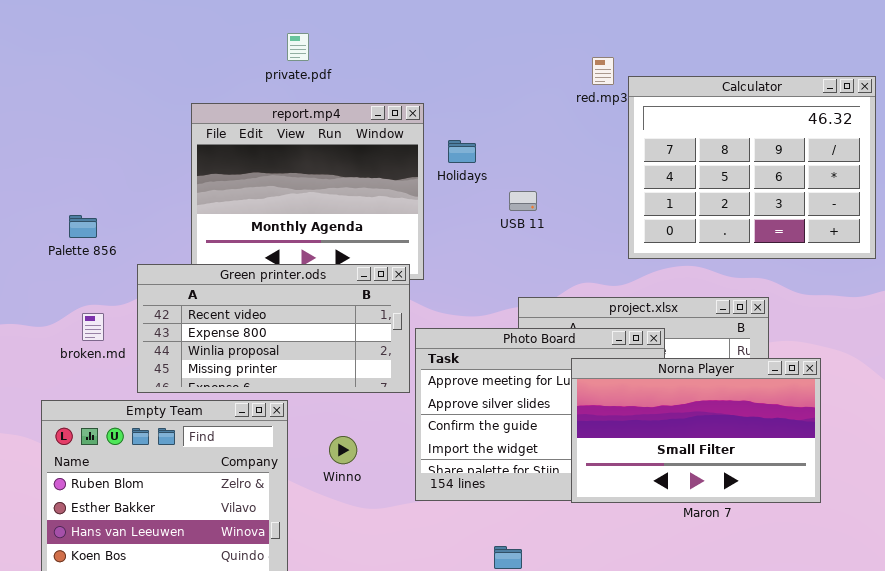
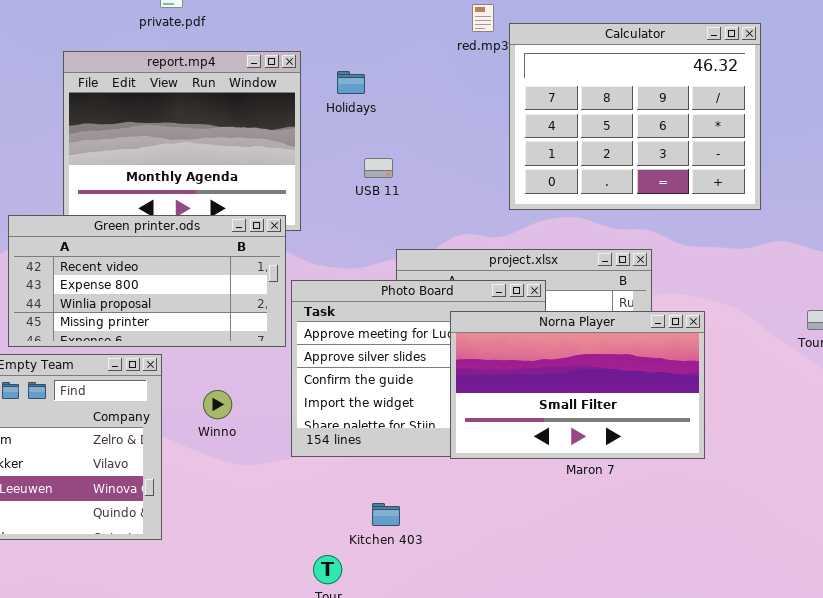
Holidays: [448,140,476,163] -> [337,71,365,94], moved
USB 11: [509,191,537,211] -> [364,158,393,178], moved

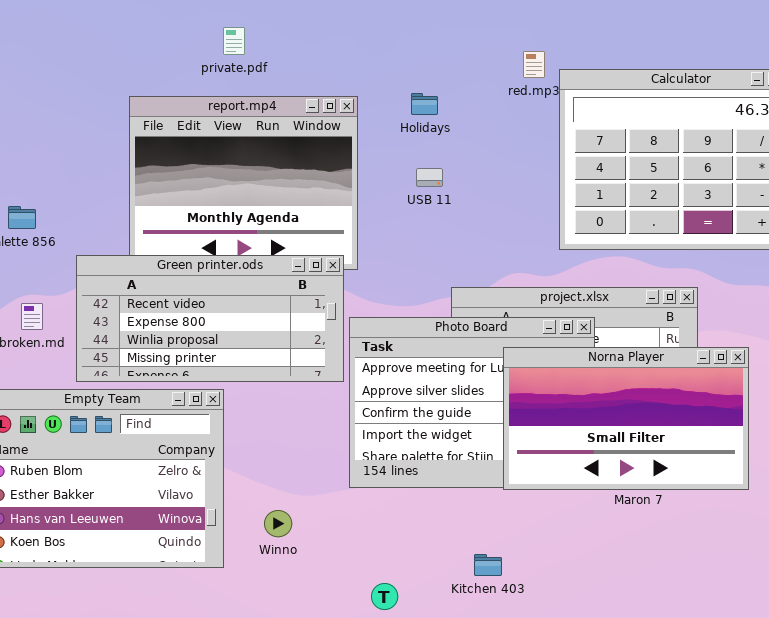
Holidays: [337,71,365,94] -> [411,93,438,115], moved
USB 11: [364,158,393,178] -> [416,168,443,187], moved
Winno: [203,390,232,419] -> [264,510,292,537], moved
Kitchen 403: [372,503,400,526] -> [474,554,502,576], moved

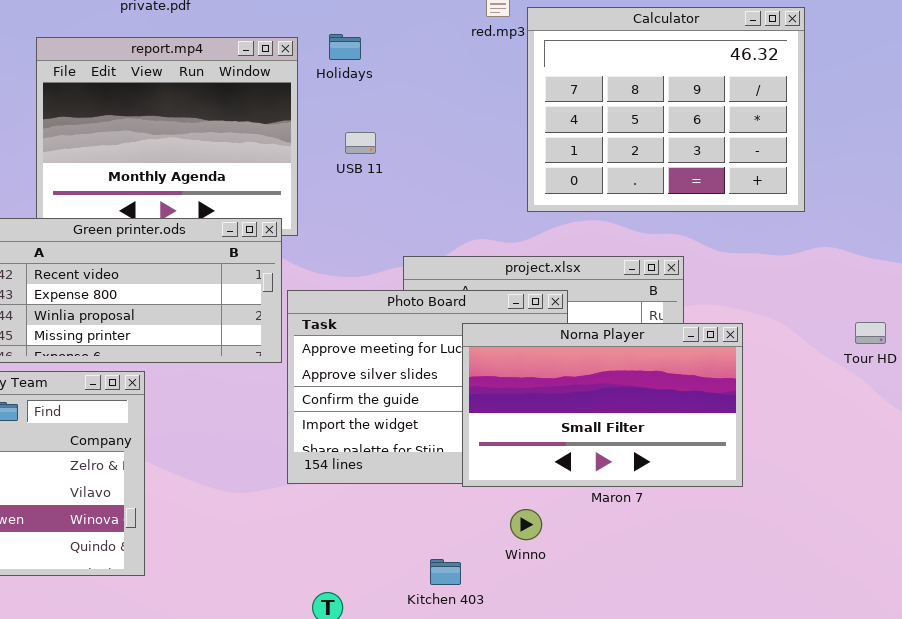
Holidays: [411,93,438,115] -> [329,34,361,60], moved
USB 11: [416,168,443,187] -> [345,132,376,154], moved
Winno: [264,510,292,537] -> [510,509,542,540], moved

